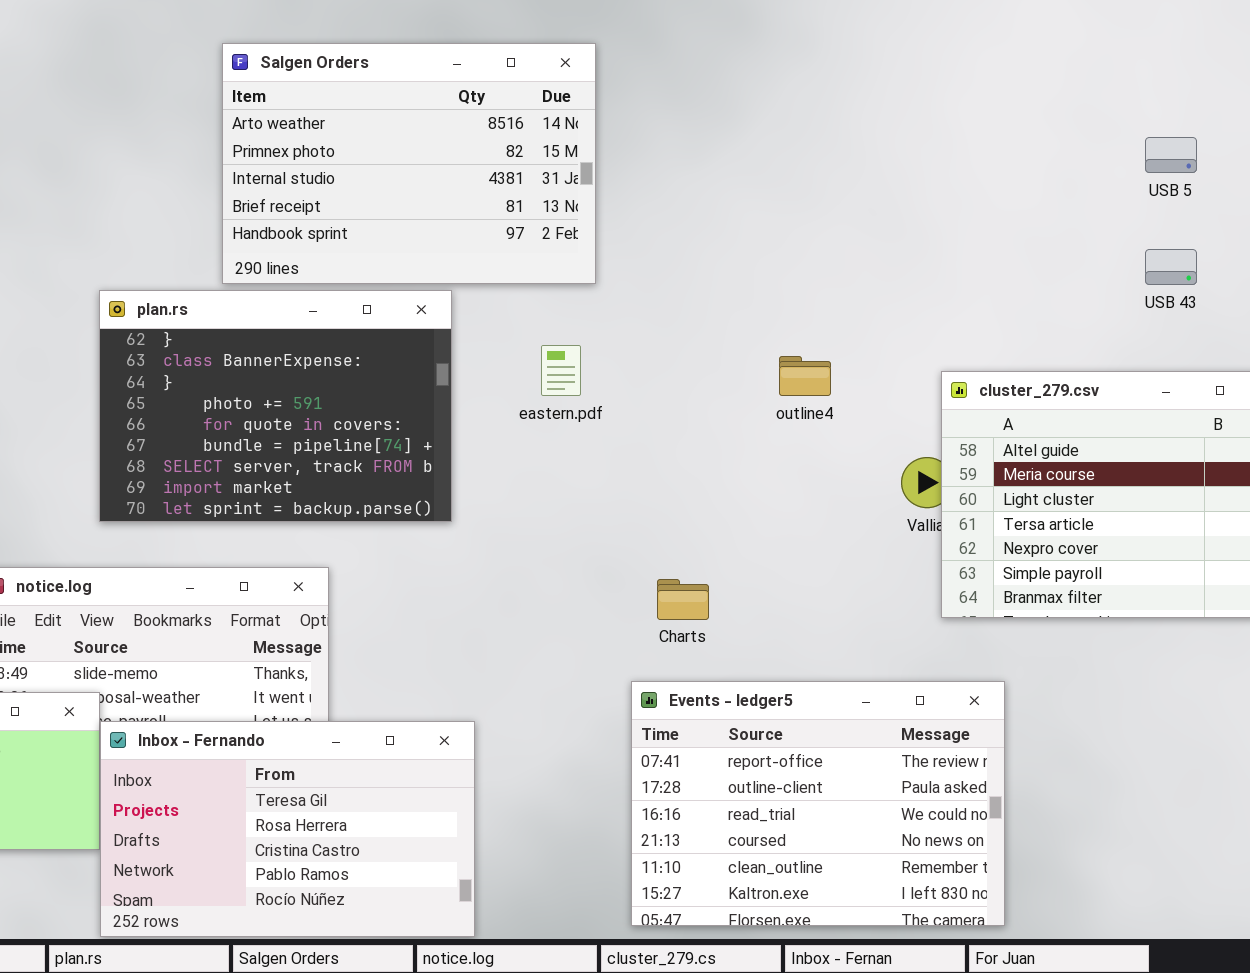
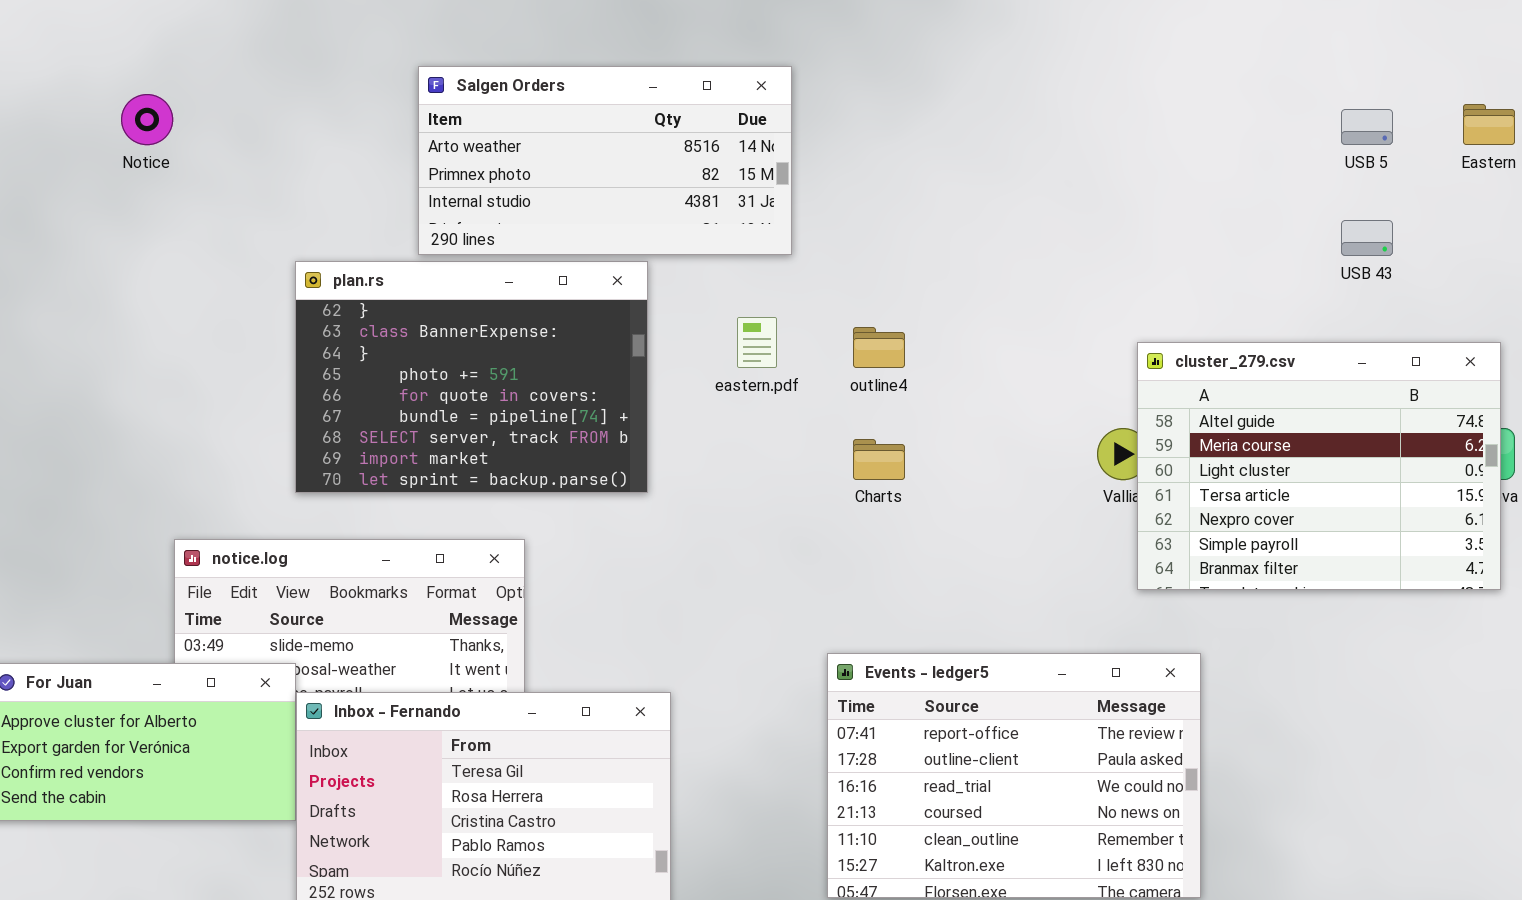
Salgen Orders: [222,43,596,284] -> [418,66,792,255], resized
outline4: [779,356,831,396] -> [853,327,905,368], moved
Charts: [657,579,709,620] -> [853,439,905,480], moved

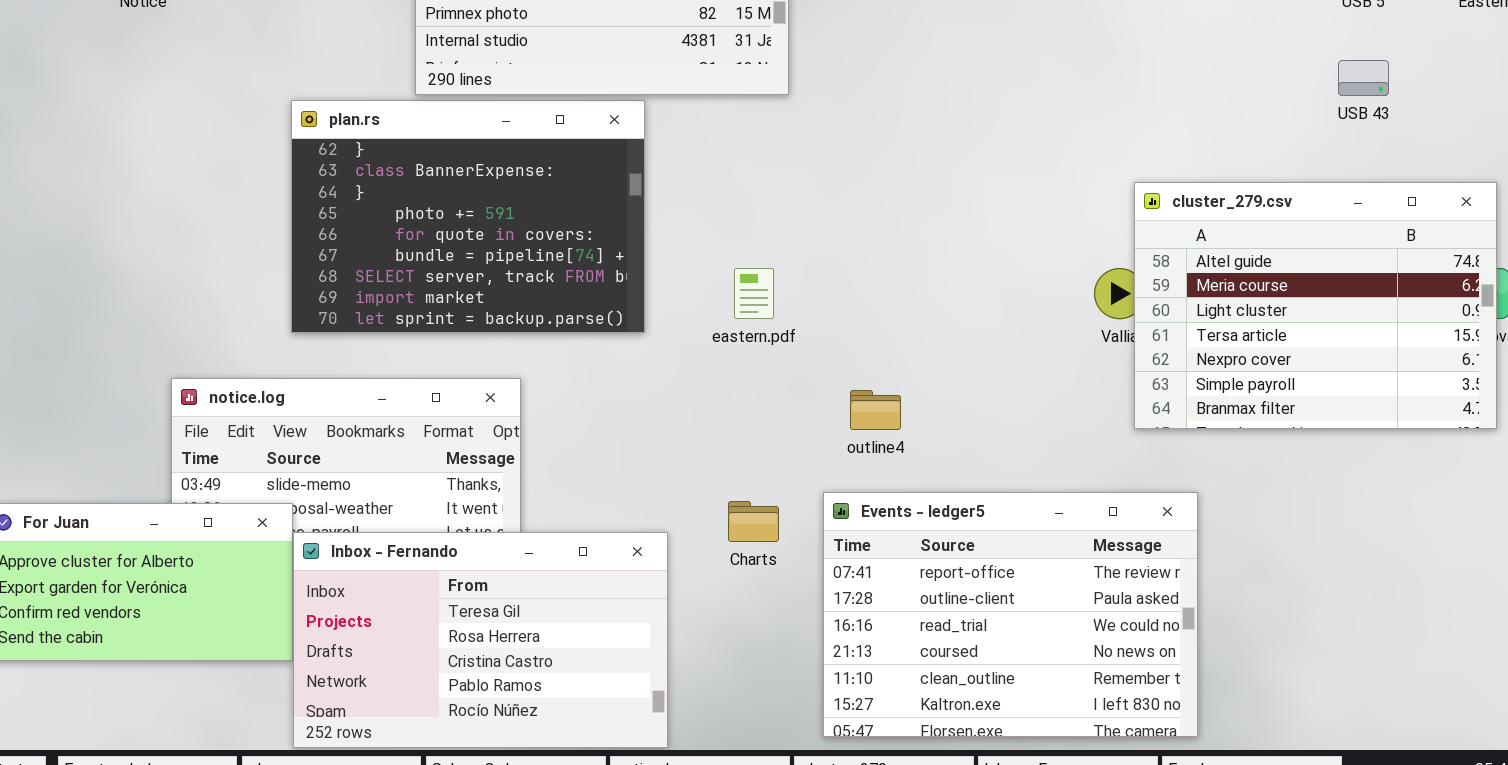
eastern.pdf: [737,317,777,368] -> [734,268,774,319], moved
outline4: [853,327,905,368] -> [850,390,901,430], moved
Charts: [853,439,905,480] -> [728,501,779,542], moved

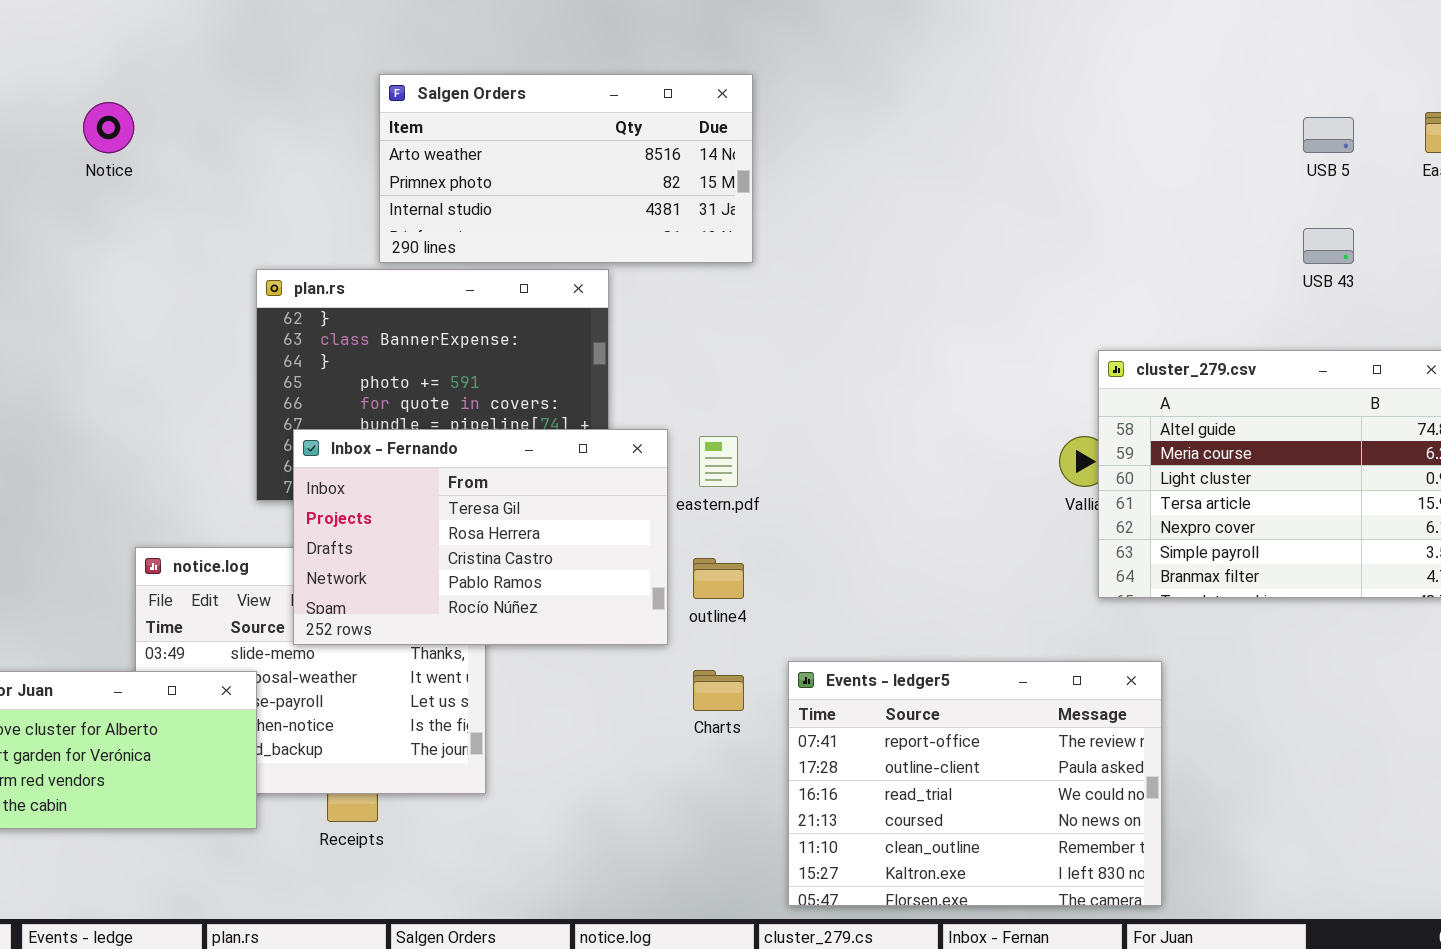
outline4: [850,390,901,430] -> [693,558,744,599], moved
Inbox - Fernando: [293,532,668,748] -> [293,429,668,645], moved

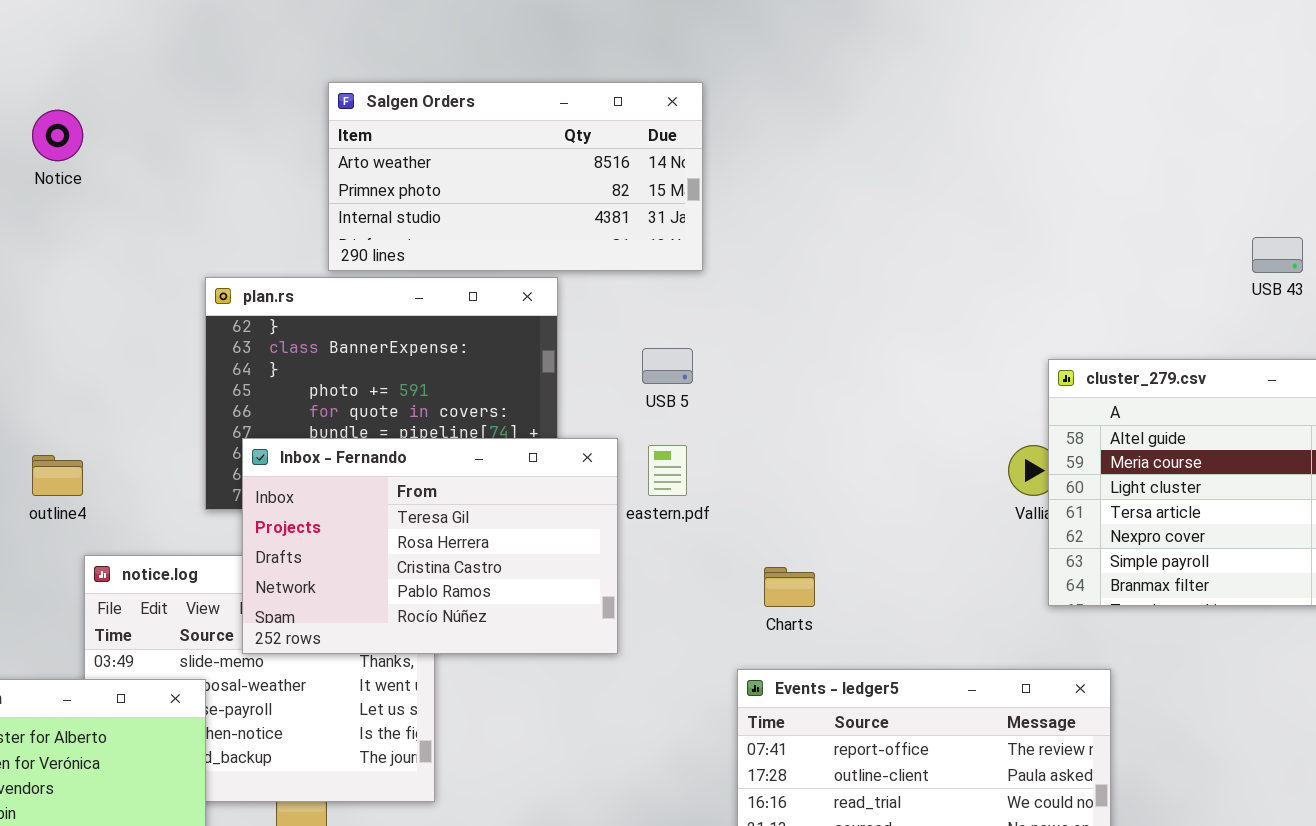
USB 5: [1303,117,1354,153] -> [642,348,693,384], moved
outline4: [693,558,744,599] -> [32,455,83,496], moved
Charts: [693,670,744,711] -> [764,567,815,607], moved

